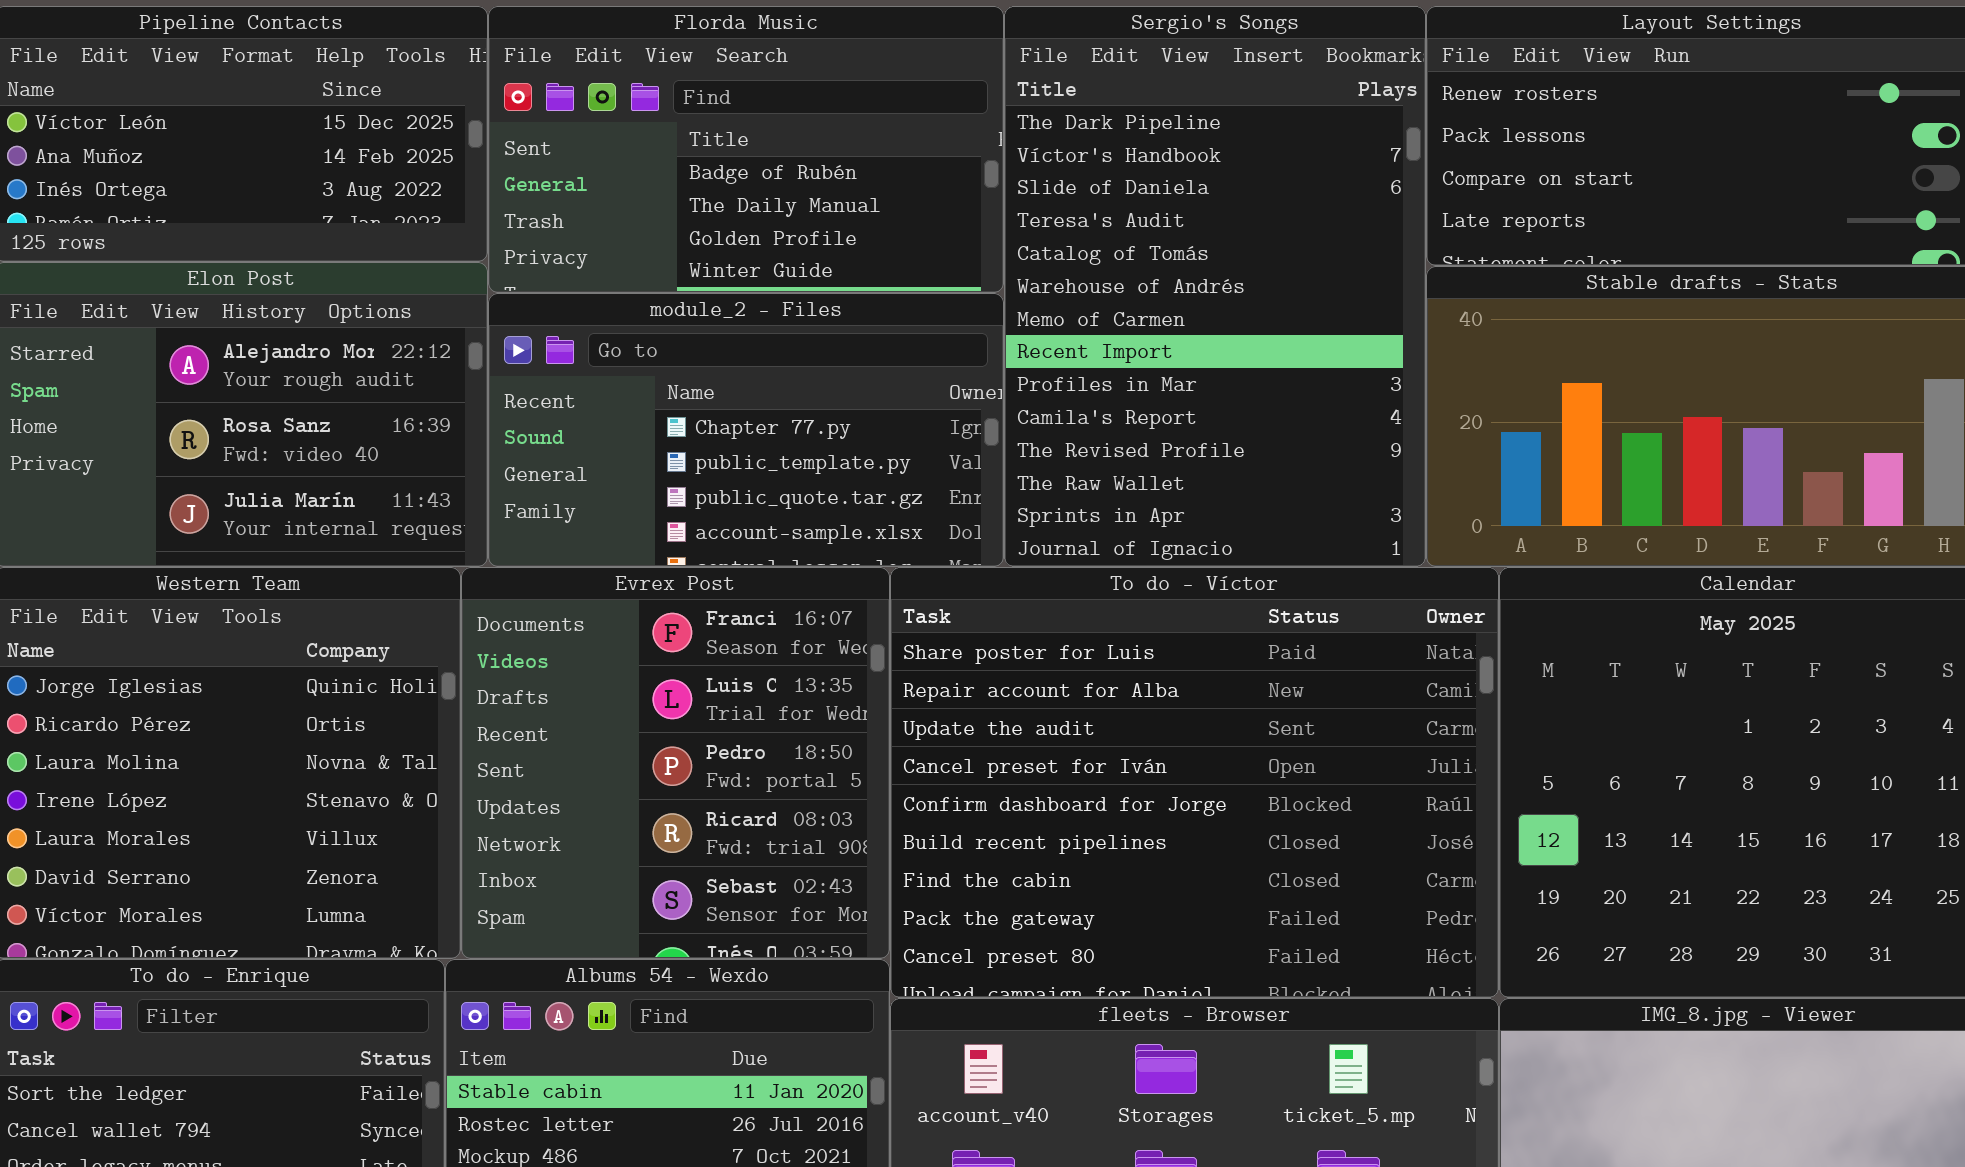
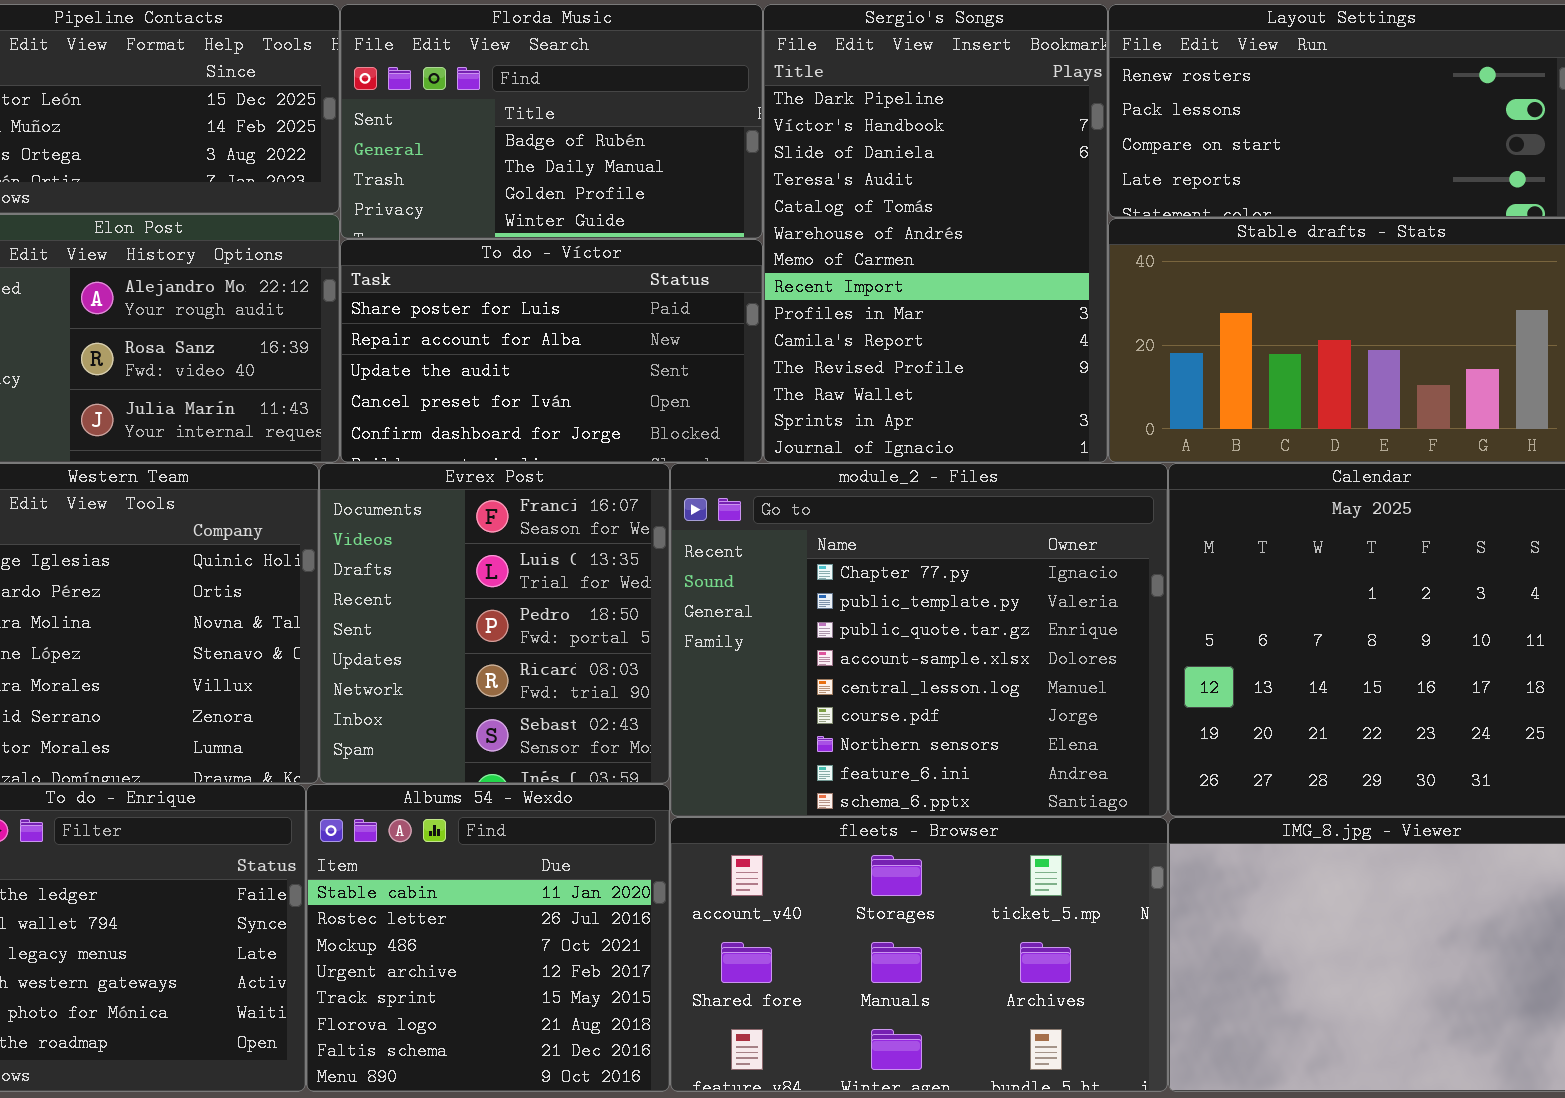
module_2 - Files: [488,293,1004,567] -> [670,463,1168,817], moved, resized
To do - Víctor: [890,567,1499,998] -> [340,239,763,463], moved, resized

